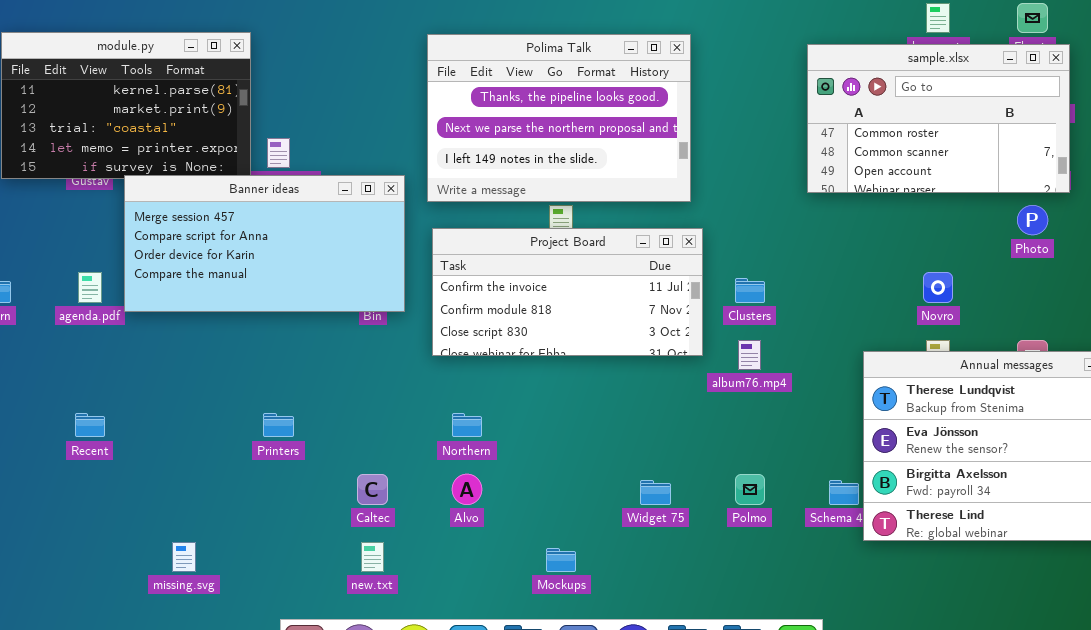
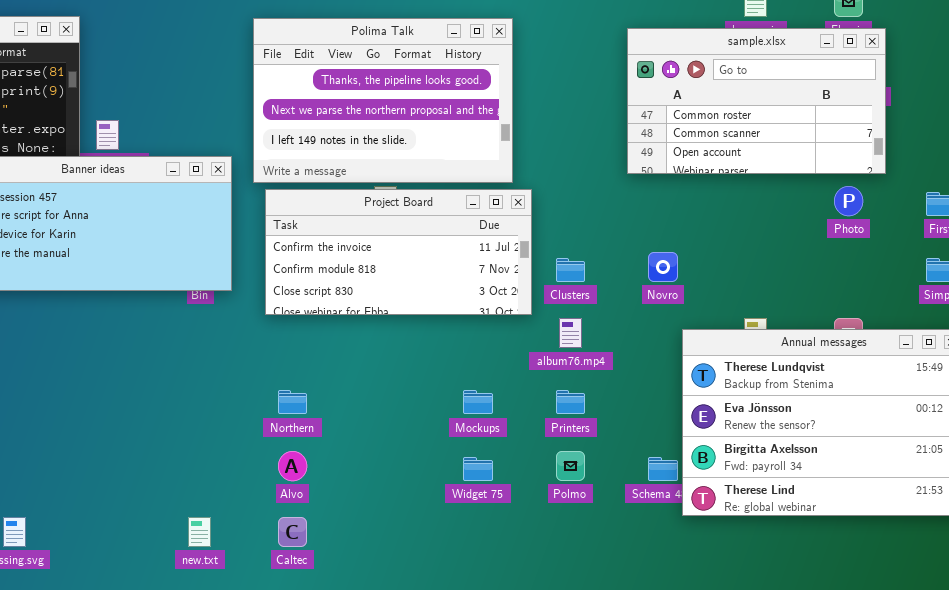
Project Board: [432,228,703,356] -> [265,189,532,315], moved
Novro: [923,272,953,303] -> [648,252,678,282], moved
Printers: [263,413,294,437] -> [556,390,585,414], moved
Caltec: [357,474,388,505] -> [278,517,307,547], moved
Mockups: [546,548,576,572] -> [463,390,493,414], moved

